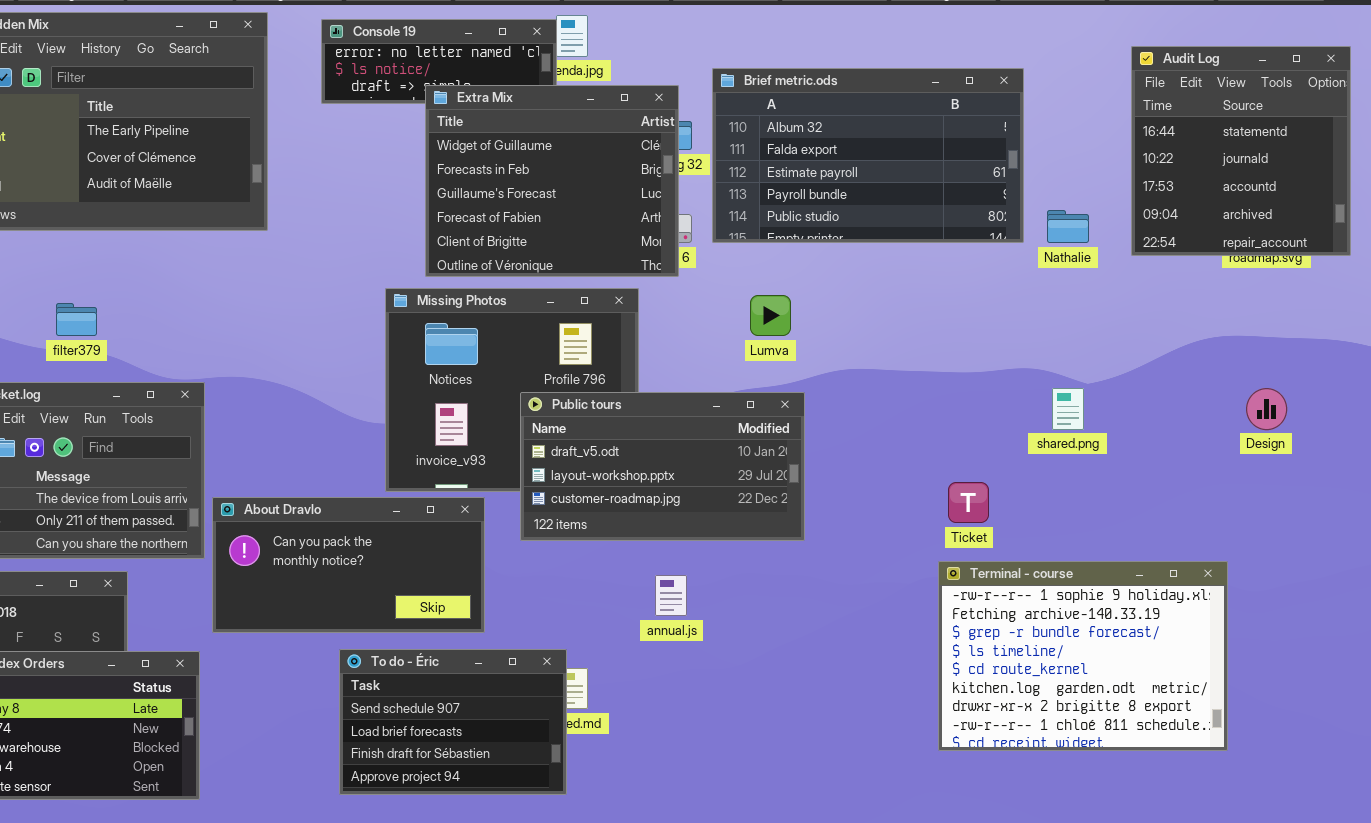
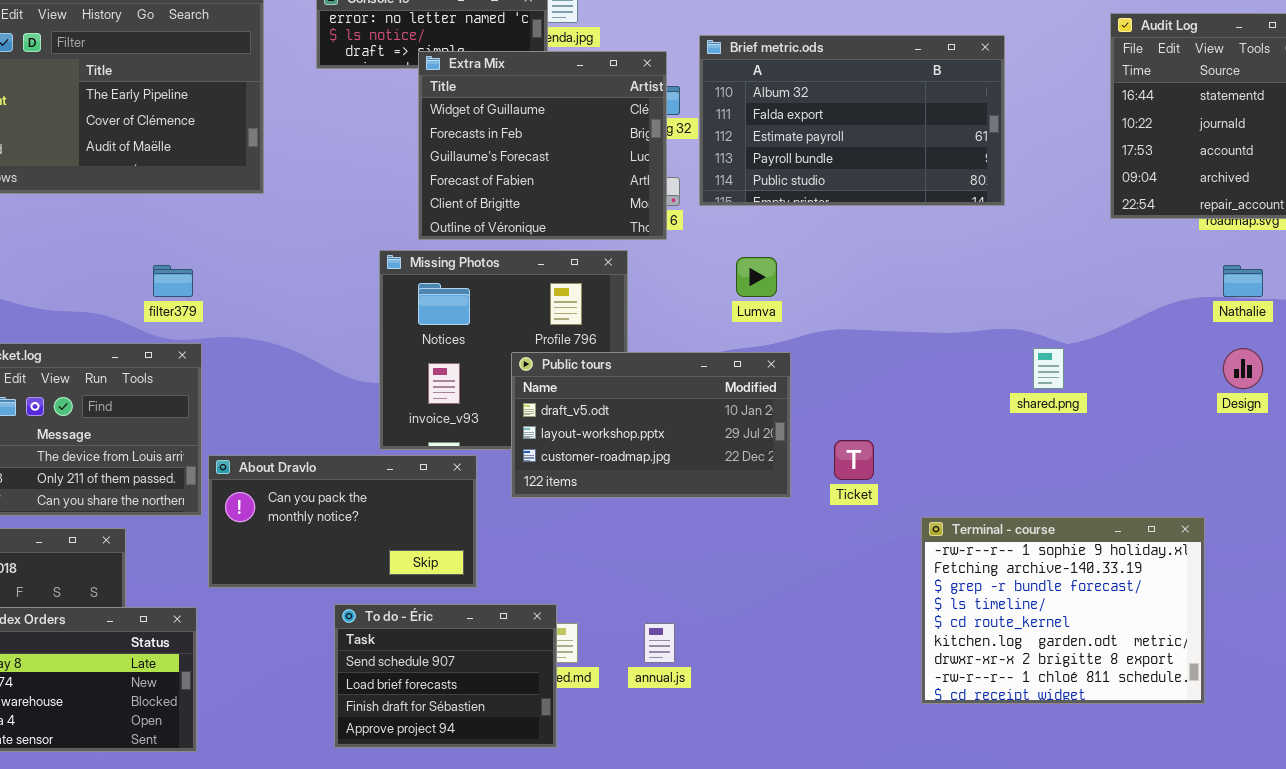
Nathalie: [1047,210,1089,243] -> [1223,265,1263,297], moved
filter379: [56,303,97,336] -> [153,265,193,297], moved
Ticket: [948,482,989,523] -> [834,440,874,480], moved
annual.js: [655,575,687,616] -> [644,623,675,663], moved

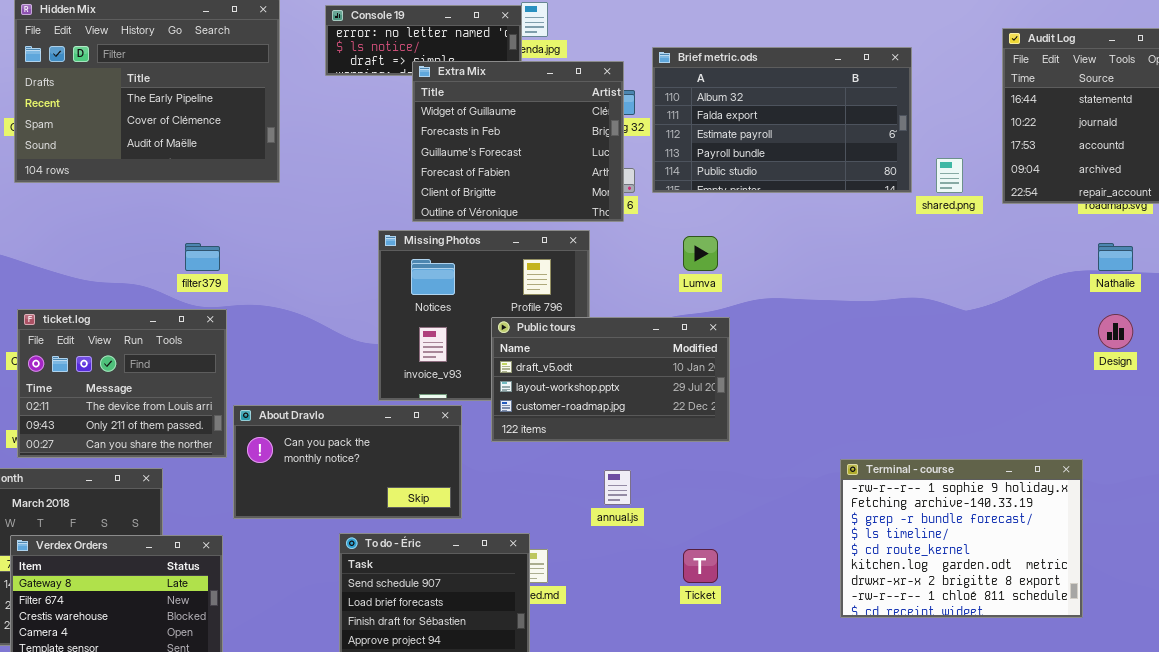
shared.png: [1033,348,1064,389] -> [936,158,963,193], moved
Ticket: [834,440,874,480] -> [683,549,718,583], moved
annual.js: [644,623,675,663] -> [604,470,631,505], moved

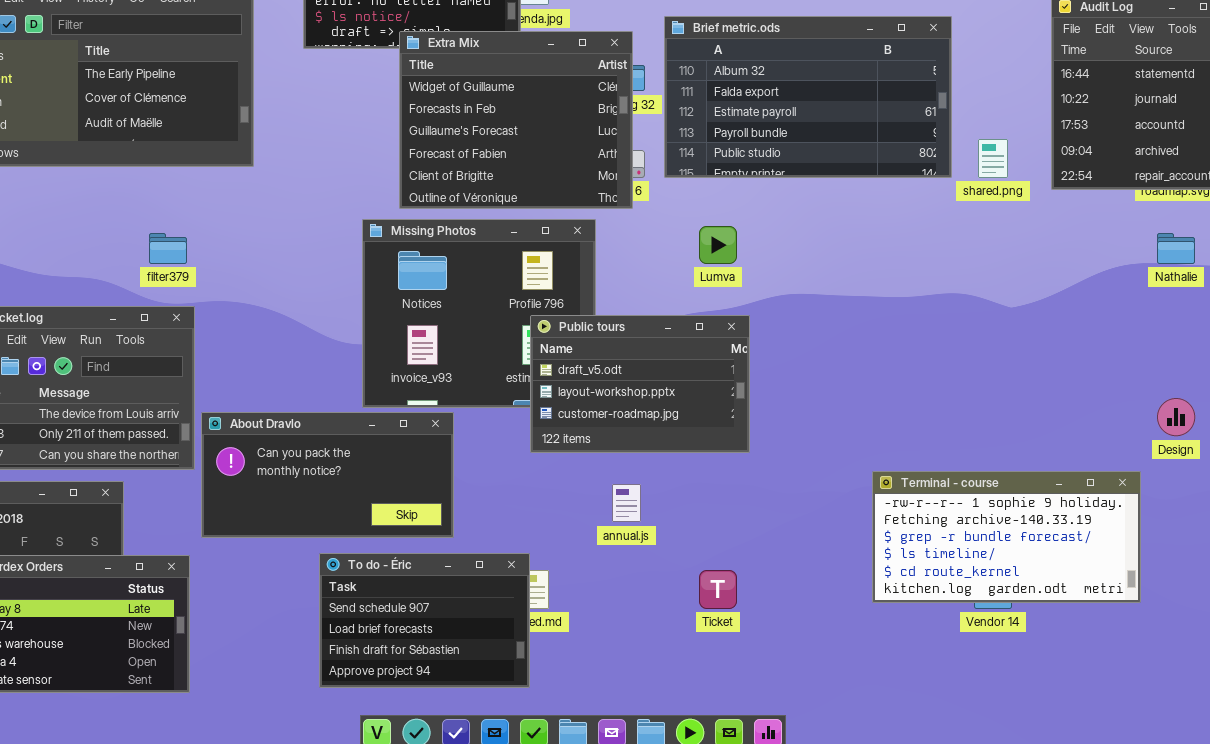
Design: [1098,314,1133,349] -> [1157,398,1195,436], moved
Public tours: [491,317,730,442] -> [530,315,750,453], resized
Terminal - course: [840,459,1083,618] -> [872,471,1141,603], resized

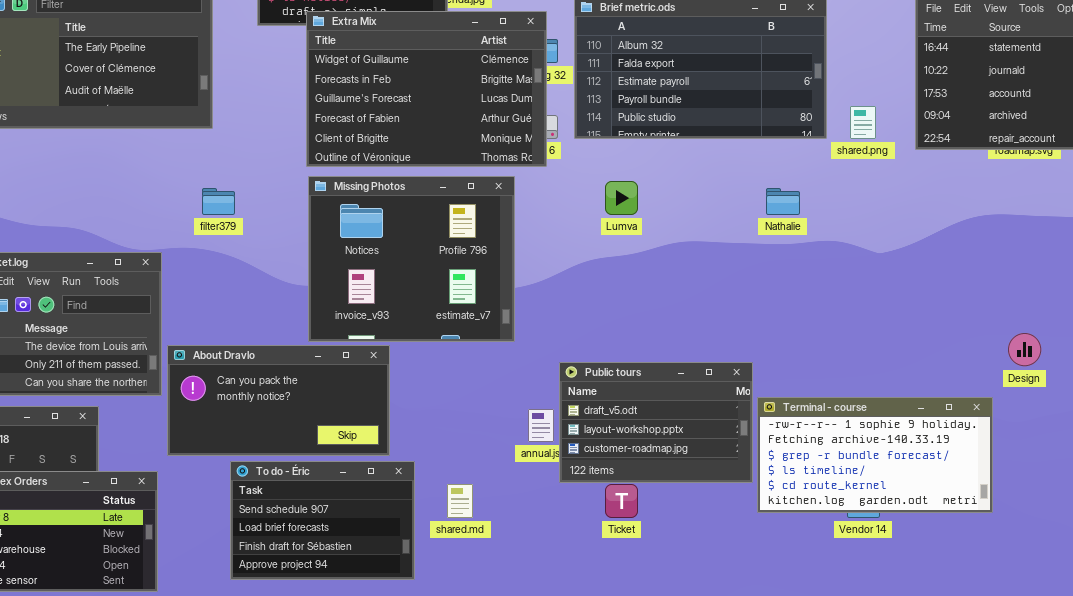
Extra Mix: [399,31,633,209] -> [306,11,547,167], resized
filter379: [149,233,187,264] -> [202,188,235,215], moved
Nathalie: [1157,233,1195,264] -> [766,188,800,215], moved
Public tours: [530,315,750,453] -> [559,362,753,483], moved
To do - Éric: [319,553,530,688] -> [230,461,415,580], moved

